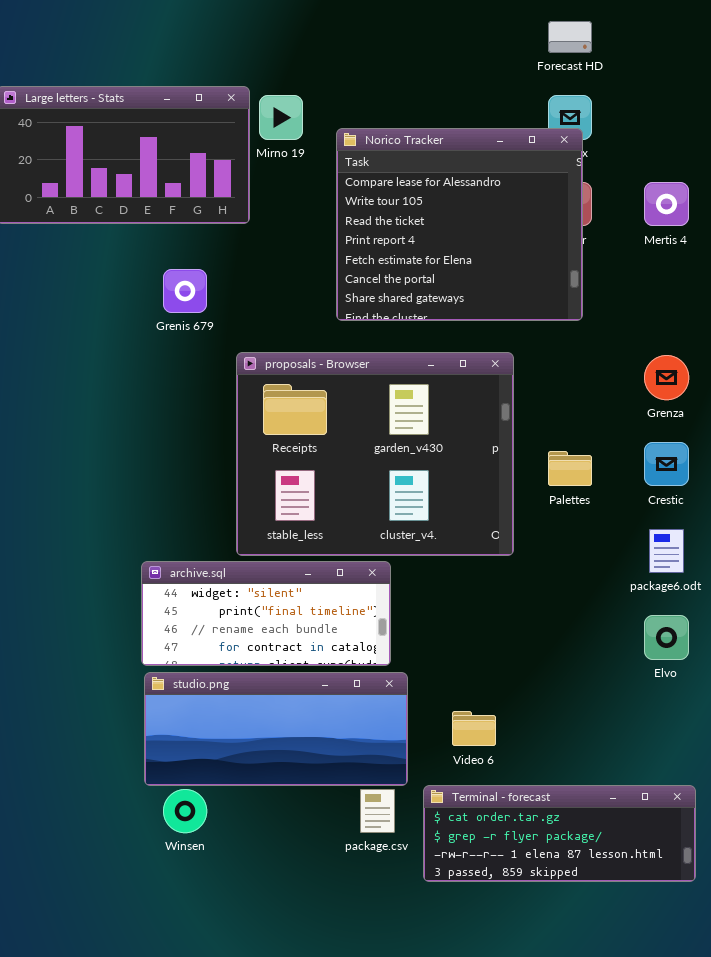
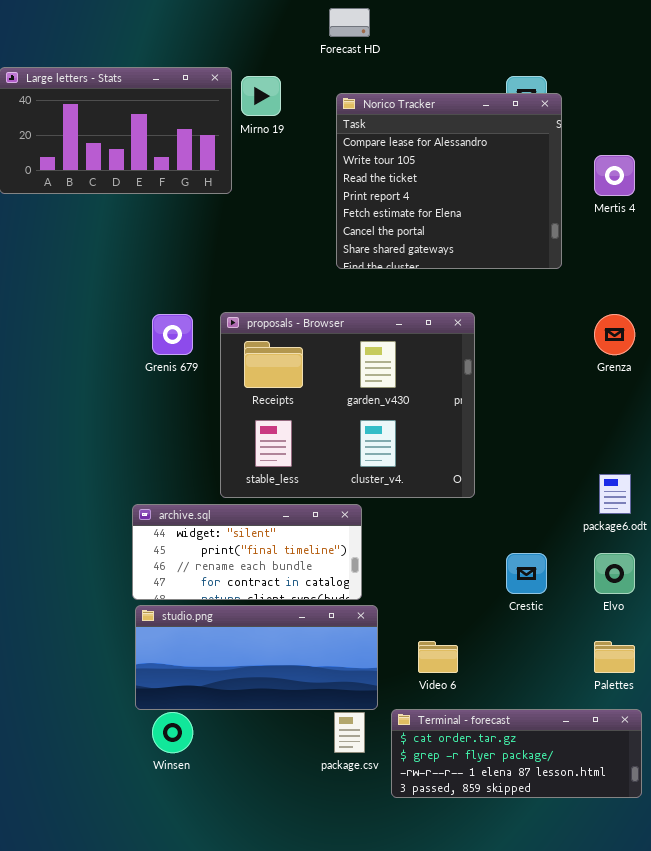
Forecast HD: [548,21,592,53] -> [329,8,370,37], moved
Norico Tracker: [336,128,583,321] -> [336,93,562,269], moved
Grenis 679: [163,269,207,313] -> [152,314,193,355], moved
Crestic: [644,442,689,486] -> [506,553,547,594], moved
Palettes: [548,451,592,486] -> [594,641,635,673], moved

